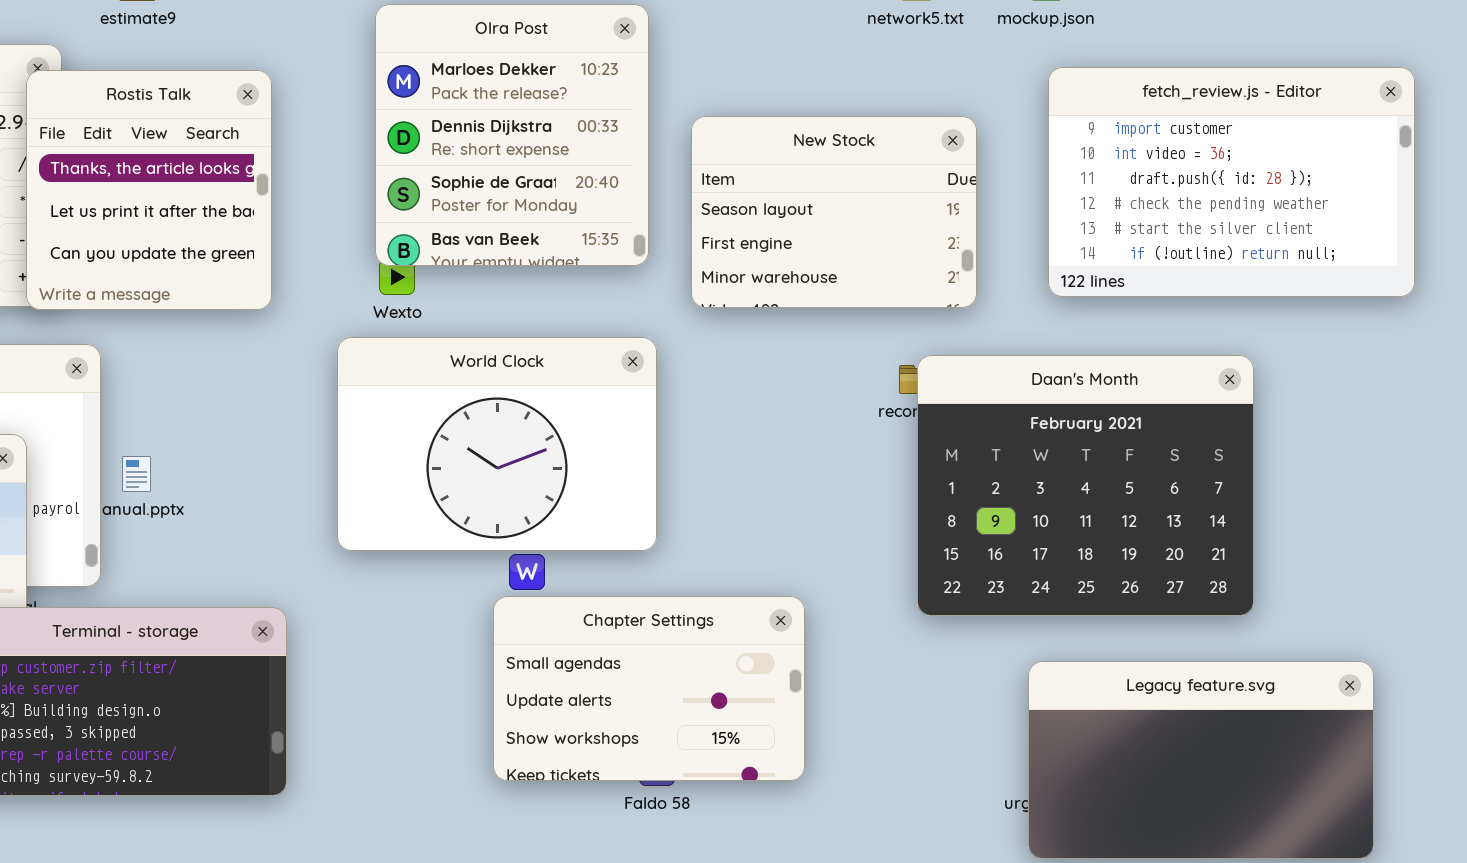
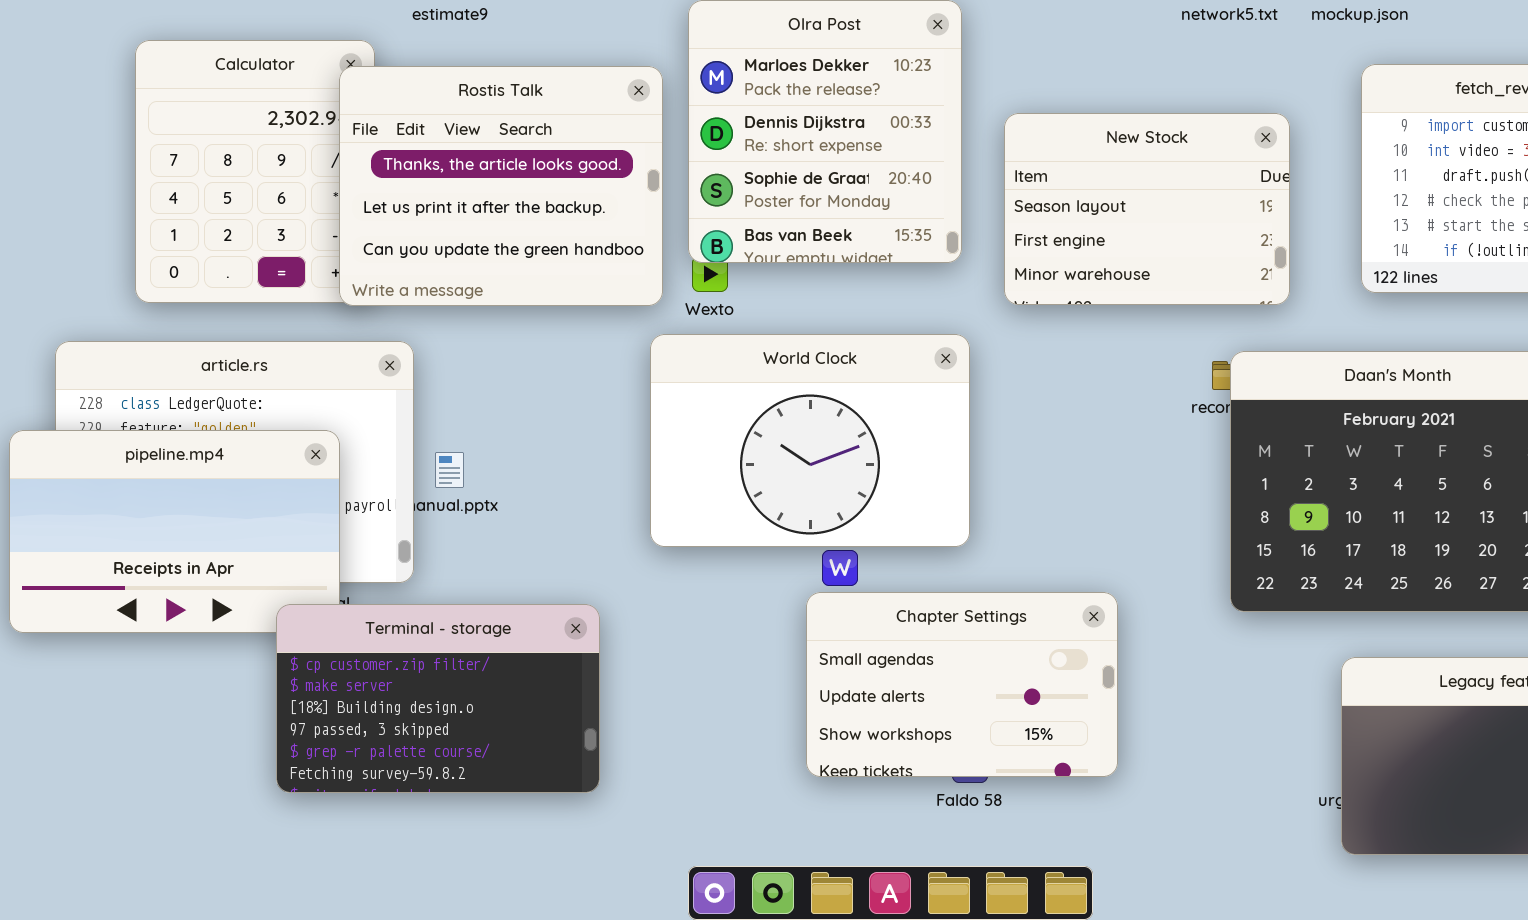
Rostis Talk: [26,70,272,310] -> [339,66,663,306], resized

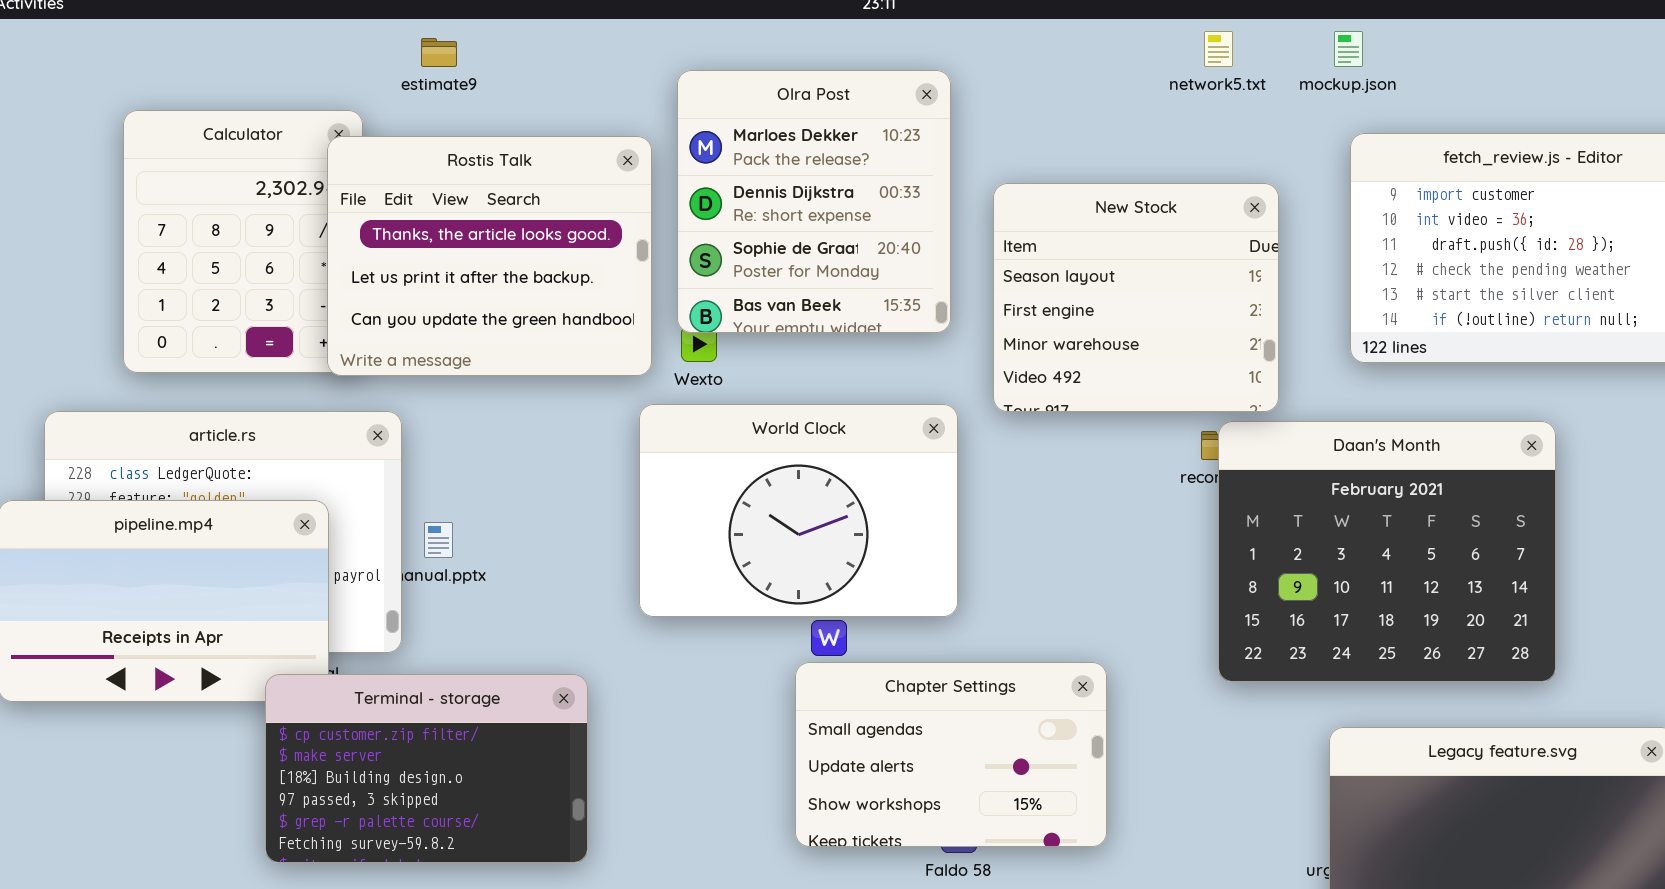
New Stock: [1004,113,1290,305] -> [993,183,1279,412], resized

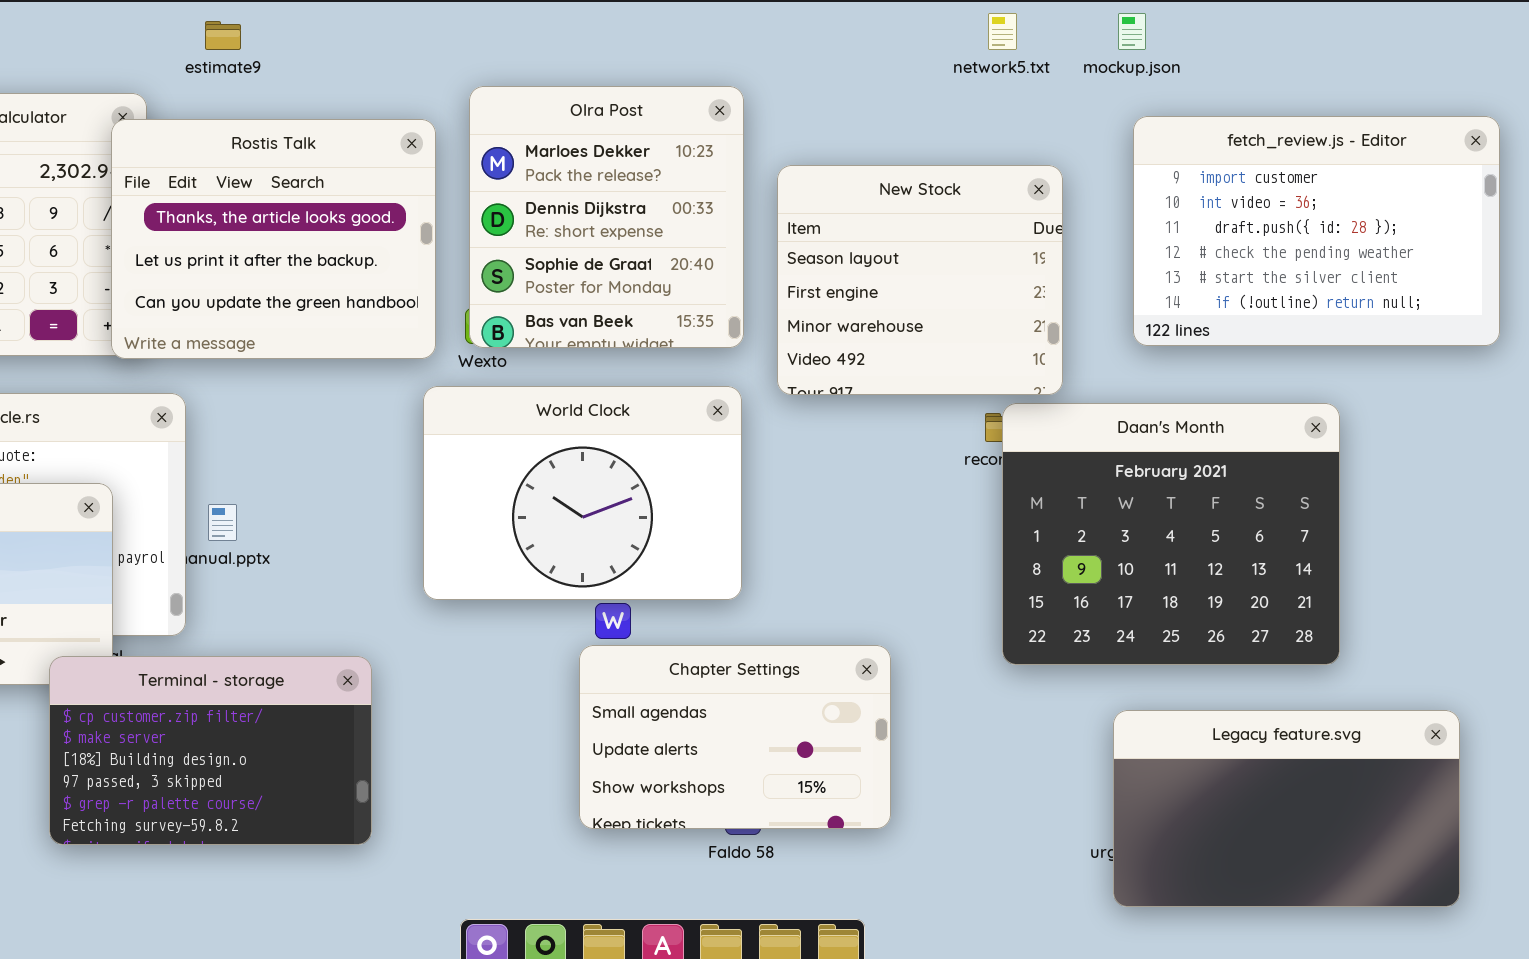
Olra Post: [677,70,951,333] -> [469,86,744,348], moved

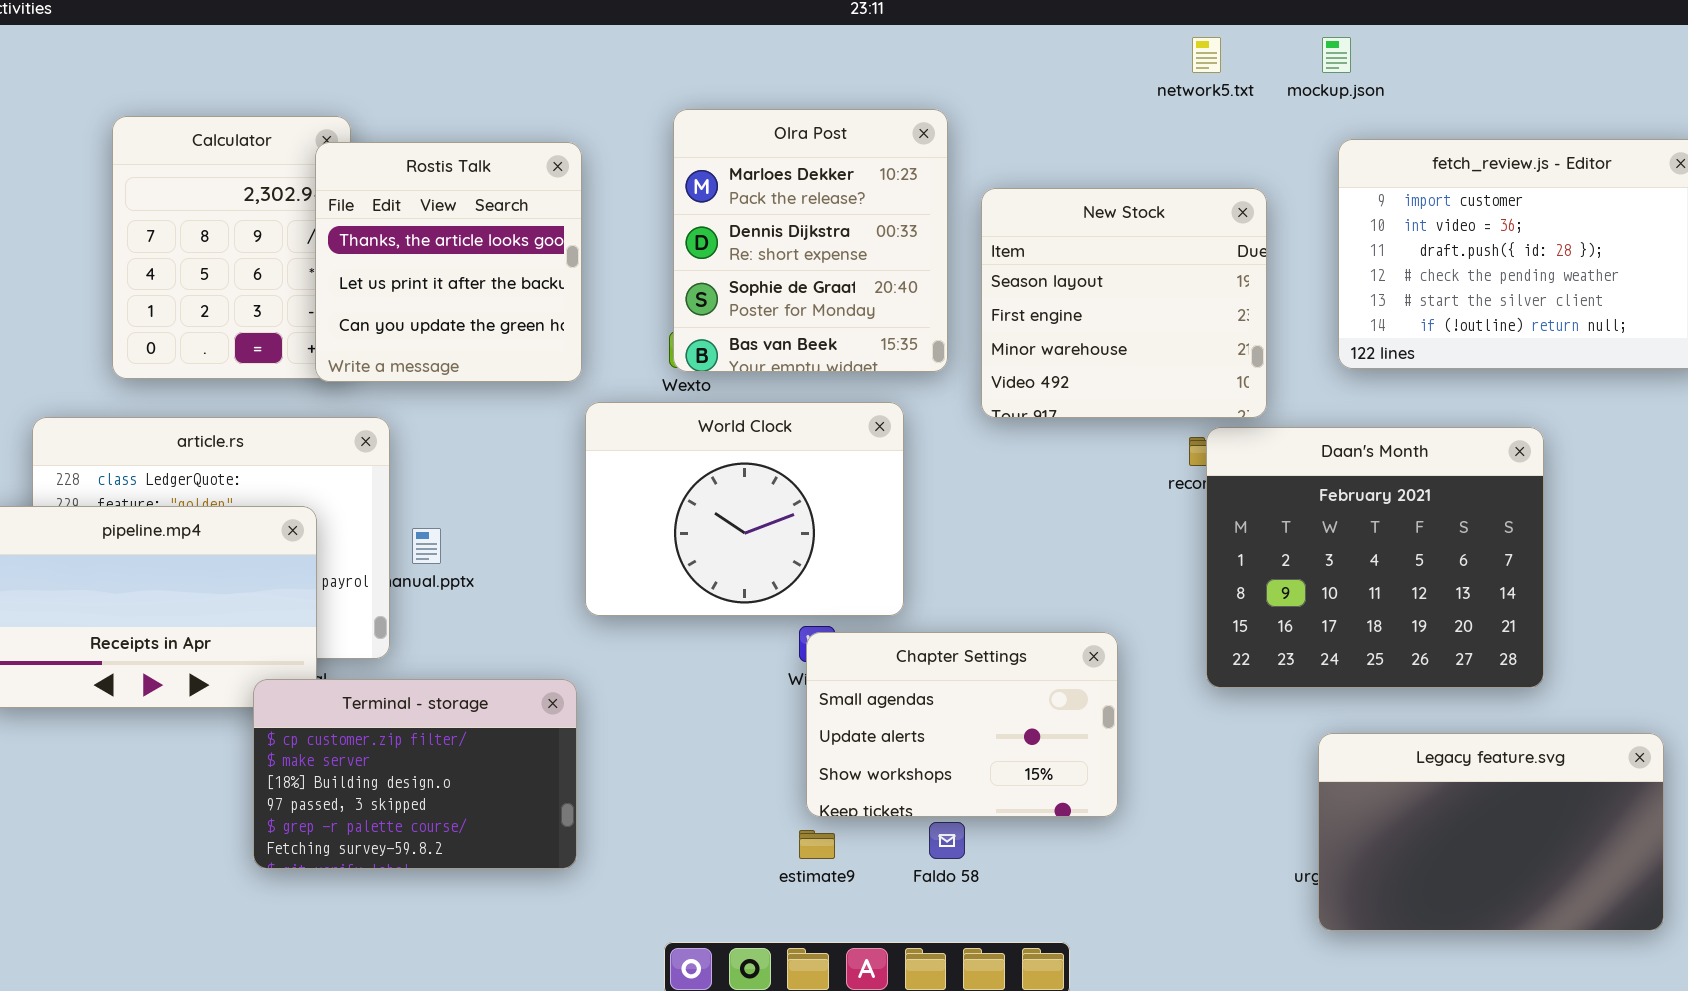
estimate9: [205,21,241,50] -> [799,830,835,859], moved
Rostis Talk: [111,119,436,359] -> [315,142,582,382], resized
World Clock: [423,386,742,600] -> [585,402,904,616], moved
Chapter Settings: [579,645,891,829] -> [806,632,1118,817], moved

